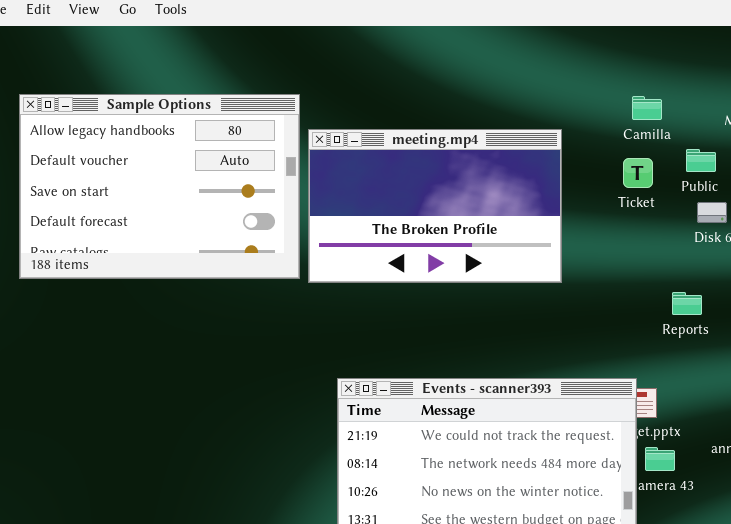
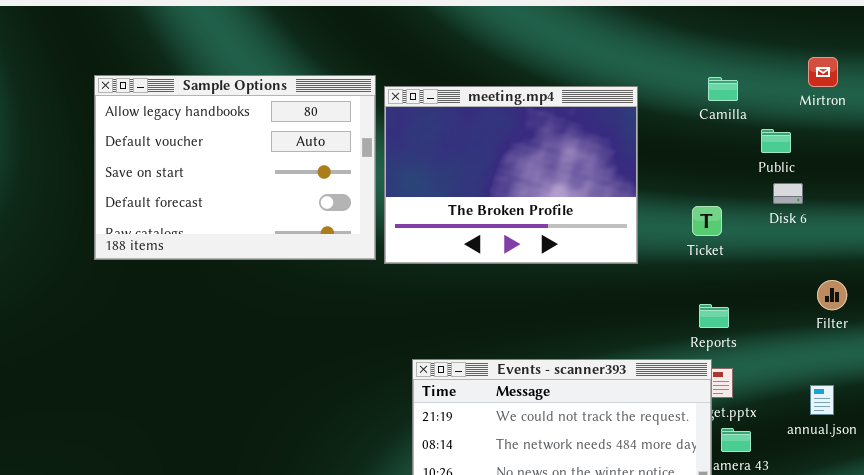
meeting.mp4: [308,129,562,283] -> [384,86,638,264], resized
Ticket: [623,158,653,188] -> [692,206,722,236], moved
Reports: [672,292,702,315] -> [699,304,729,328], moved

